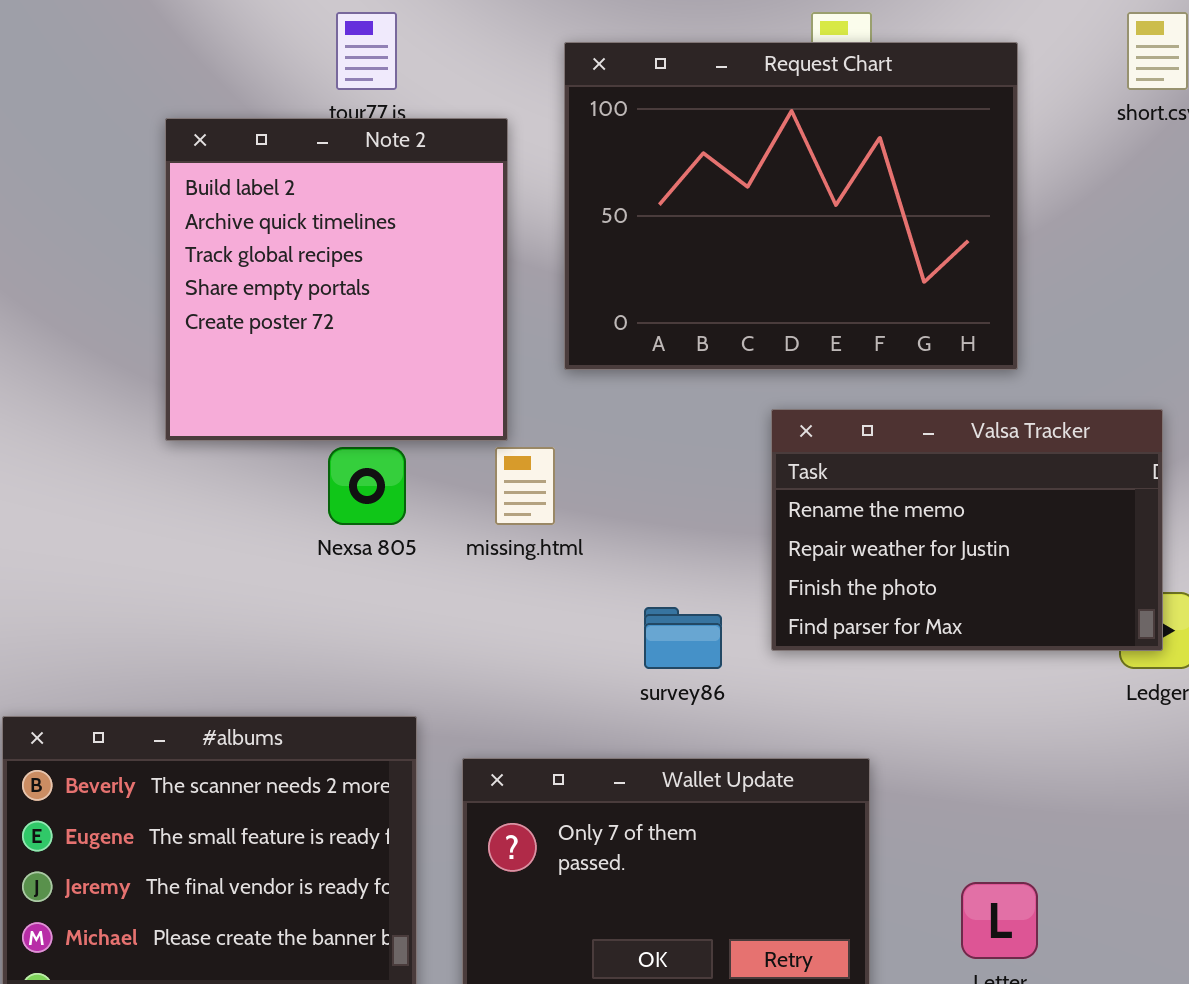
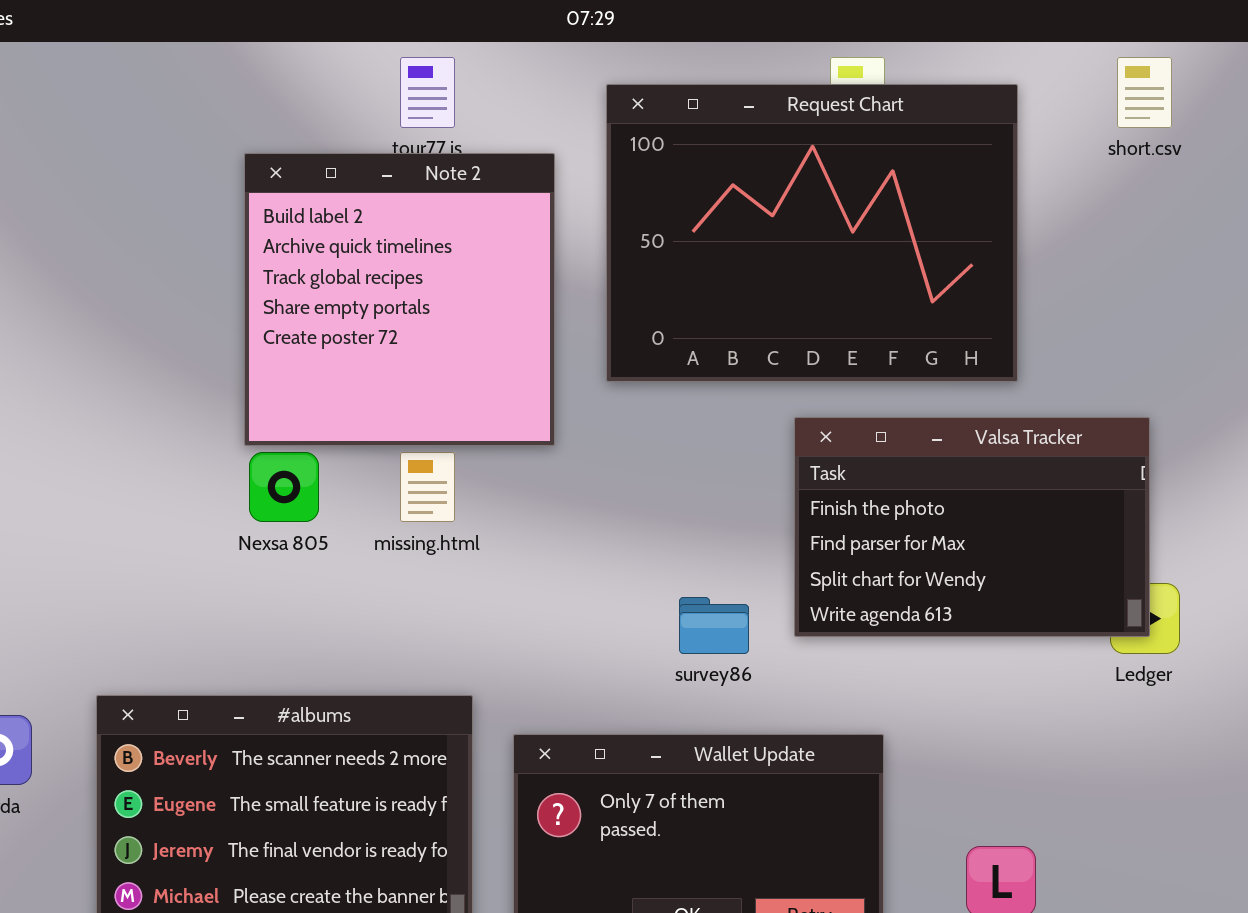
Valsa Tracker: [771,409,1163,651] -> [794,417,1150,637], scrolled down 2 rows
Nexsa 805: [328,447,406,525] -> [249,452,319,522], moved
missing.html: [495,447,555,525] -> [400,452,455,522], moved

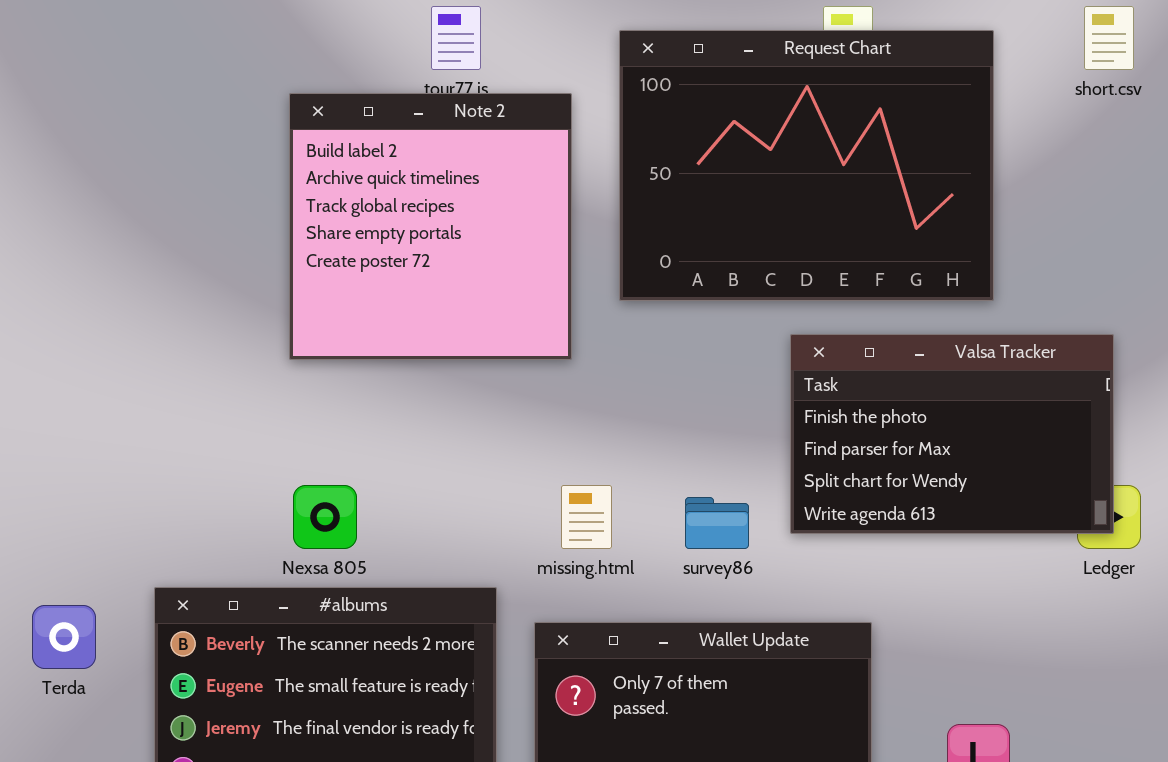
Nexsa 805: [249,452,319,522] -> [293,485,357,549], moved
missing.html: [400,452,455,522] -> [561,485,612,549], moved

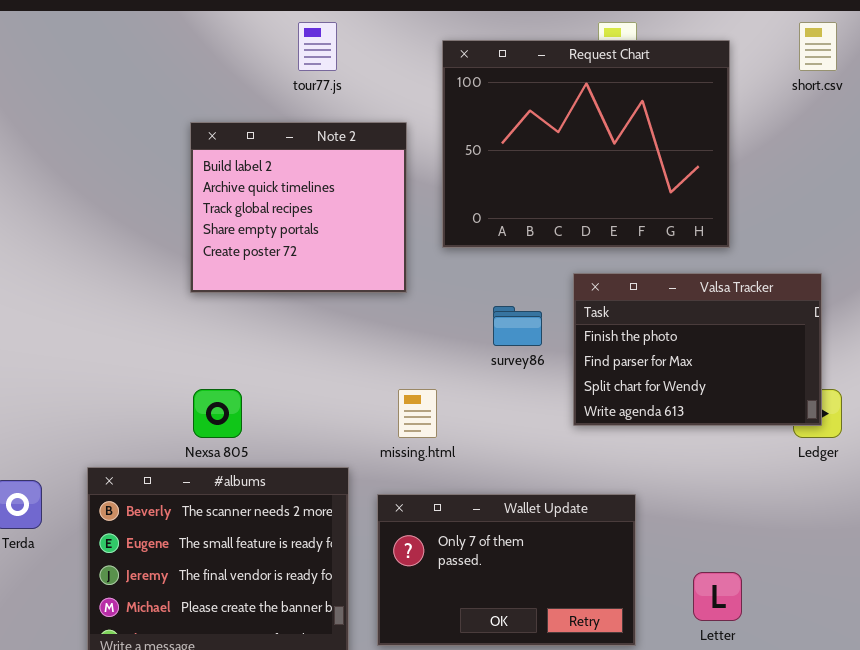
Note 2: [289,93,572,360] -> [190,122,407,293], resized
survey86: [685,497,749,549] -> [493,306,542,346], moved

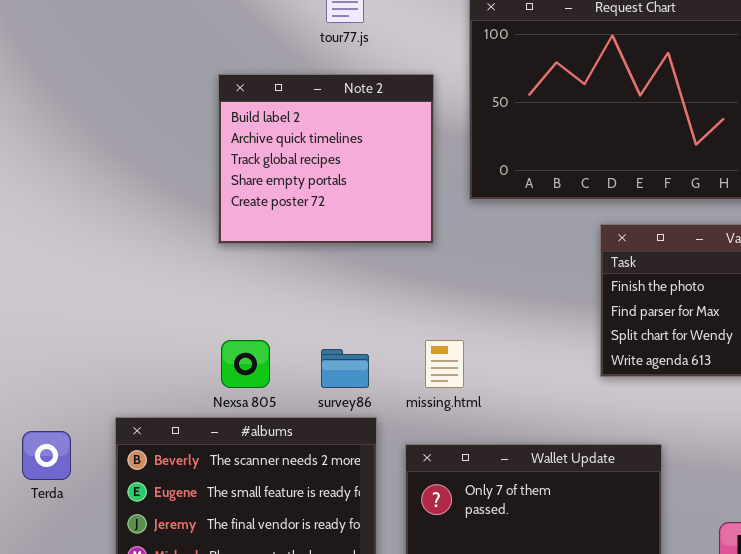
survey86: [493,306,542,346] -> [321,349,369,388], moved

